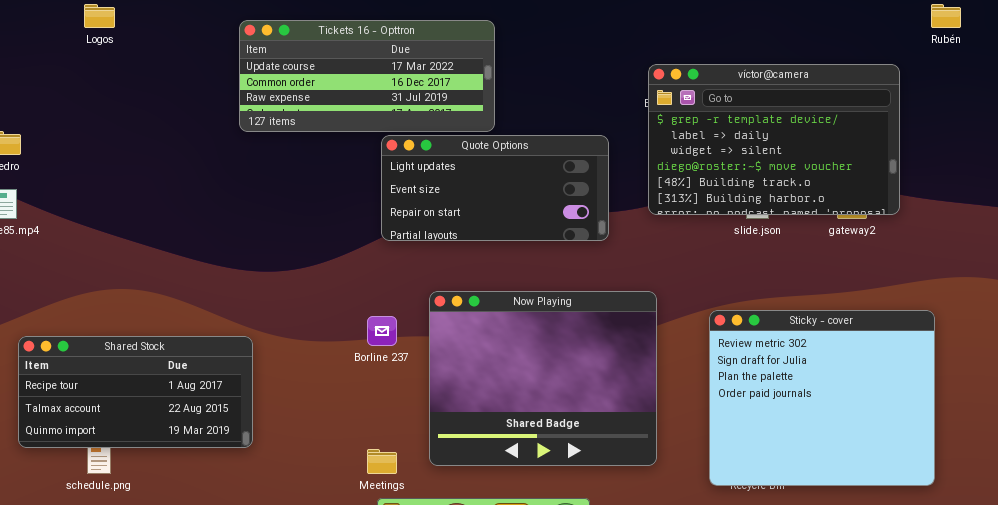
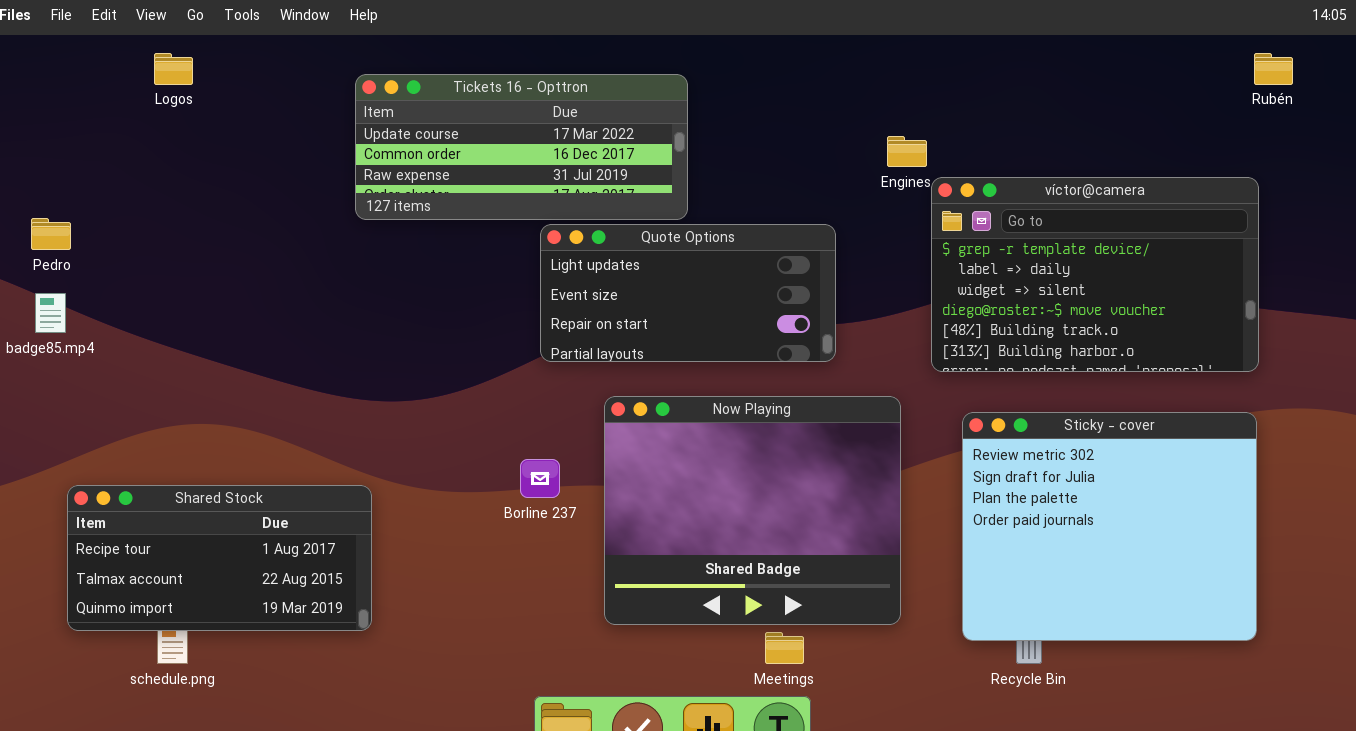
víctor@camera: [648,64,900,215] -> [931,177,1259,372], moved
Now Playing: [429,291,657,466] -> [604,396,901,625], moved
Sticky - cover: [709,310,935,486] -> [962,412,1257,641], moved
Meetings: [367,449,397,474] -> [765,632,804,664], moved

